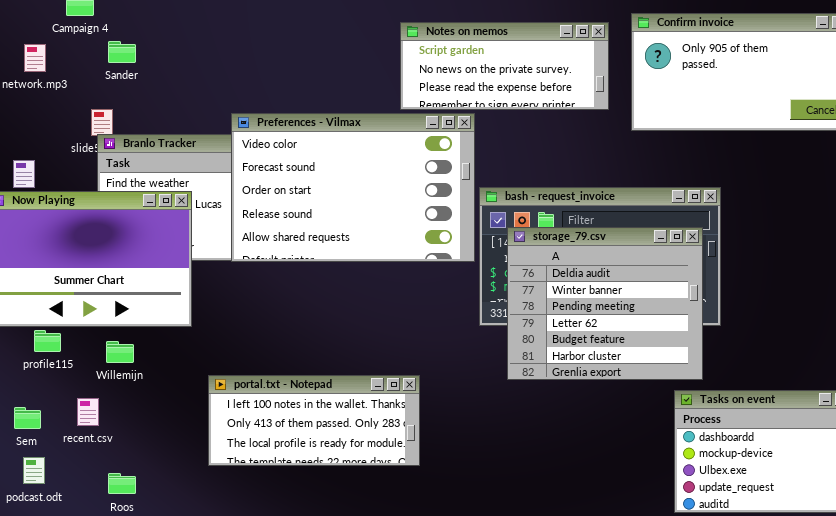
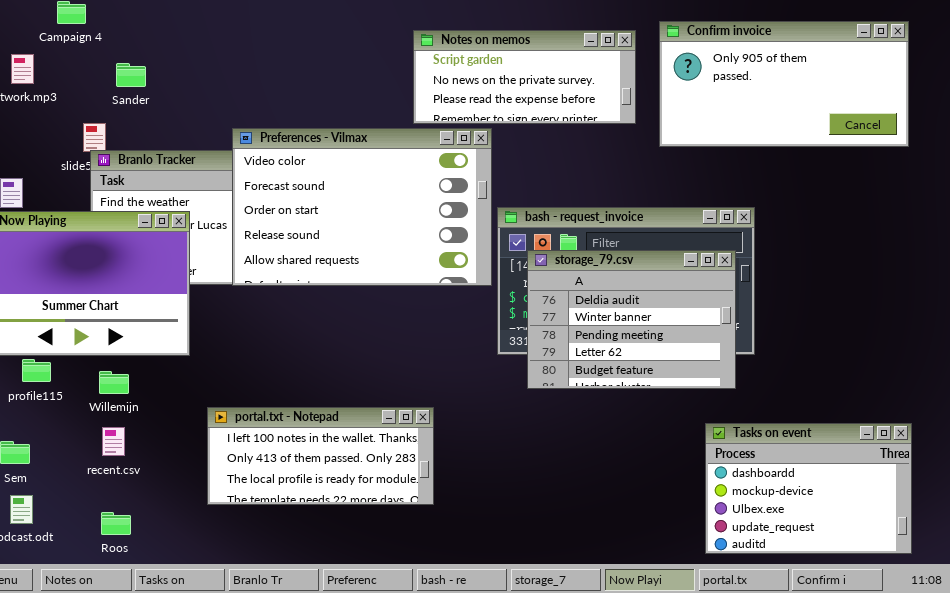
Sander: [108,41,136,63] -> [116,63,146,87], moved
storage_79.csv: [507,227,703,380] -> [527,250,736,389], resized
recent.csv: [77,398,99,426] -> [102,427,125,456], moved

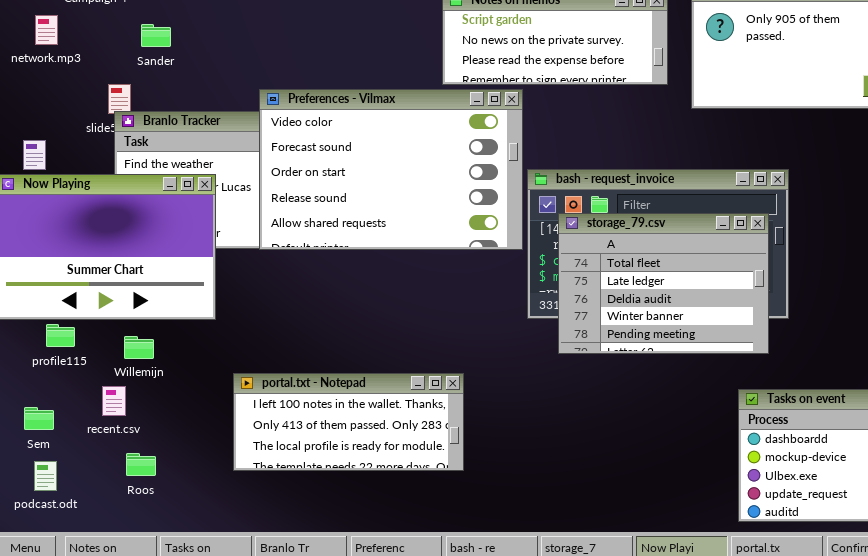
storage_79.csv: [527,250,736,389] -> [558,213,769,354], scrolled up 2 rows
recent.csv: [102,427,125,456] -> [102,386,126,416], moved
Roos: [101,512,131,535] -> [126,453,156,476], moved

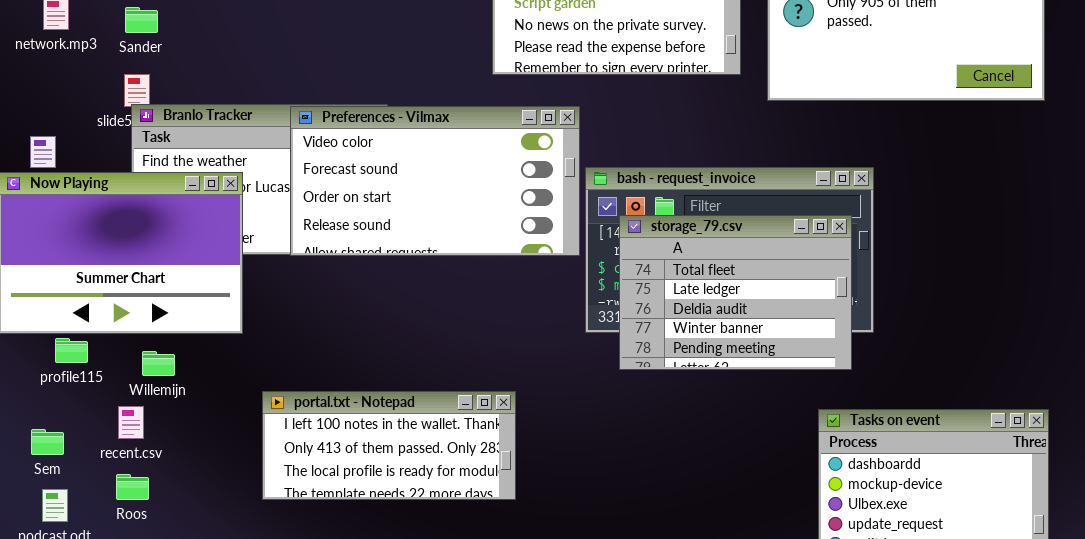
Sander: [141,24,171,47] -> [125,7,158,33], moved
Preferences - Vilmax: [259,89,523,250] -> [290,106,580,256], resized
Roos: [126,453,156,476] -> [116,474,149,500], moved

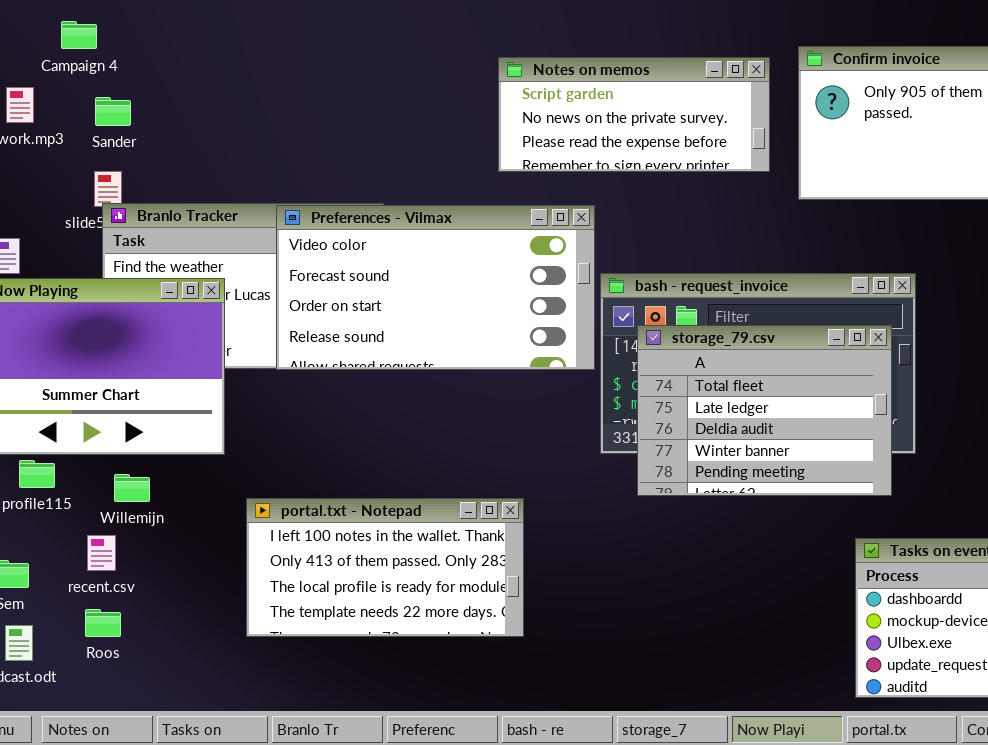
portal.txt - Notepad: [262,391,516,500] -> [246,498,524,637], resized

